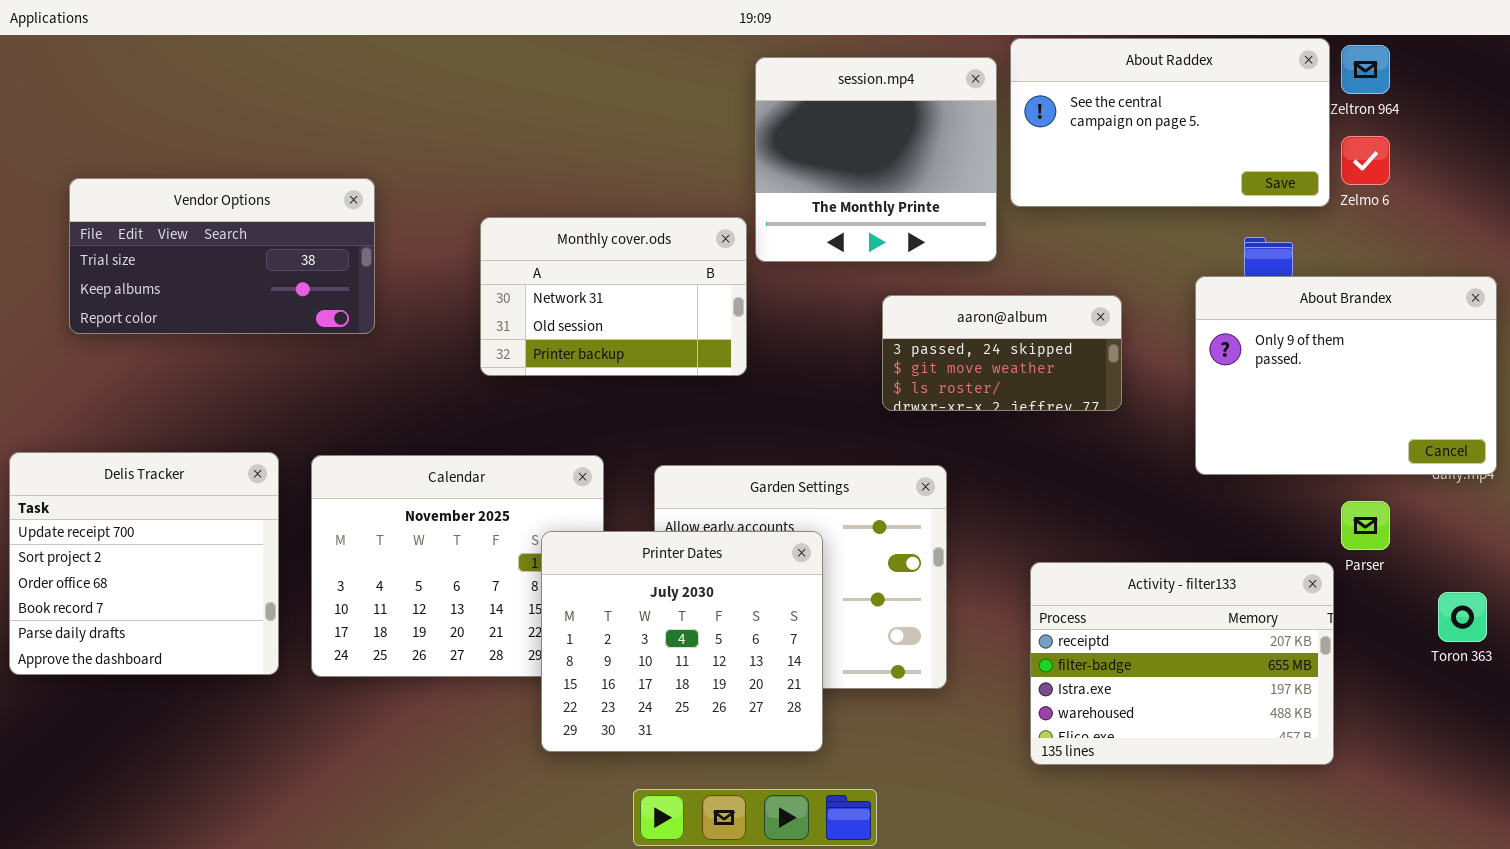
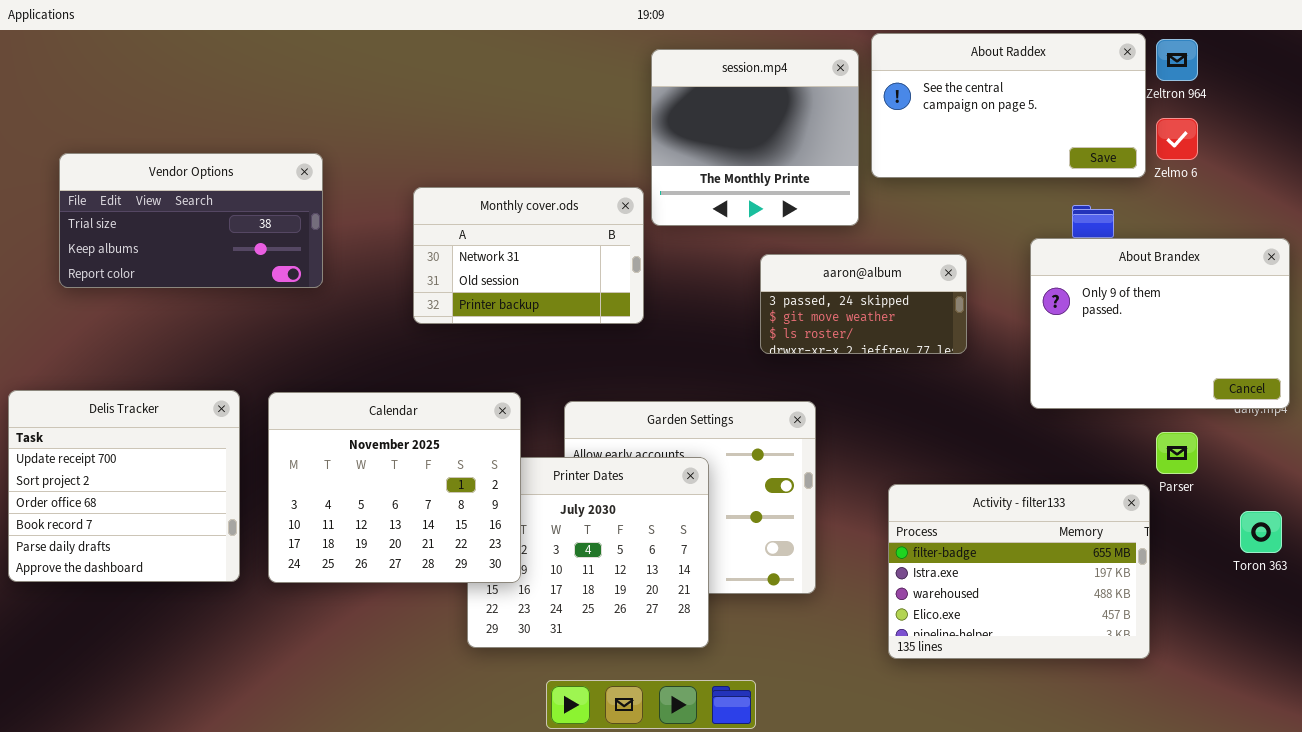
Calendar: [311,455,604,677] -> [268,392,521,583], raised
Activity - filter133: [1030,562,1334,765] -> [888,484,1150,659], scrolled down 1 row

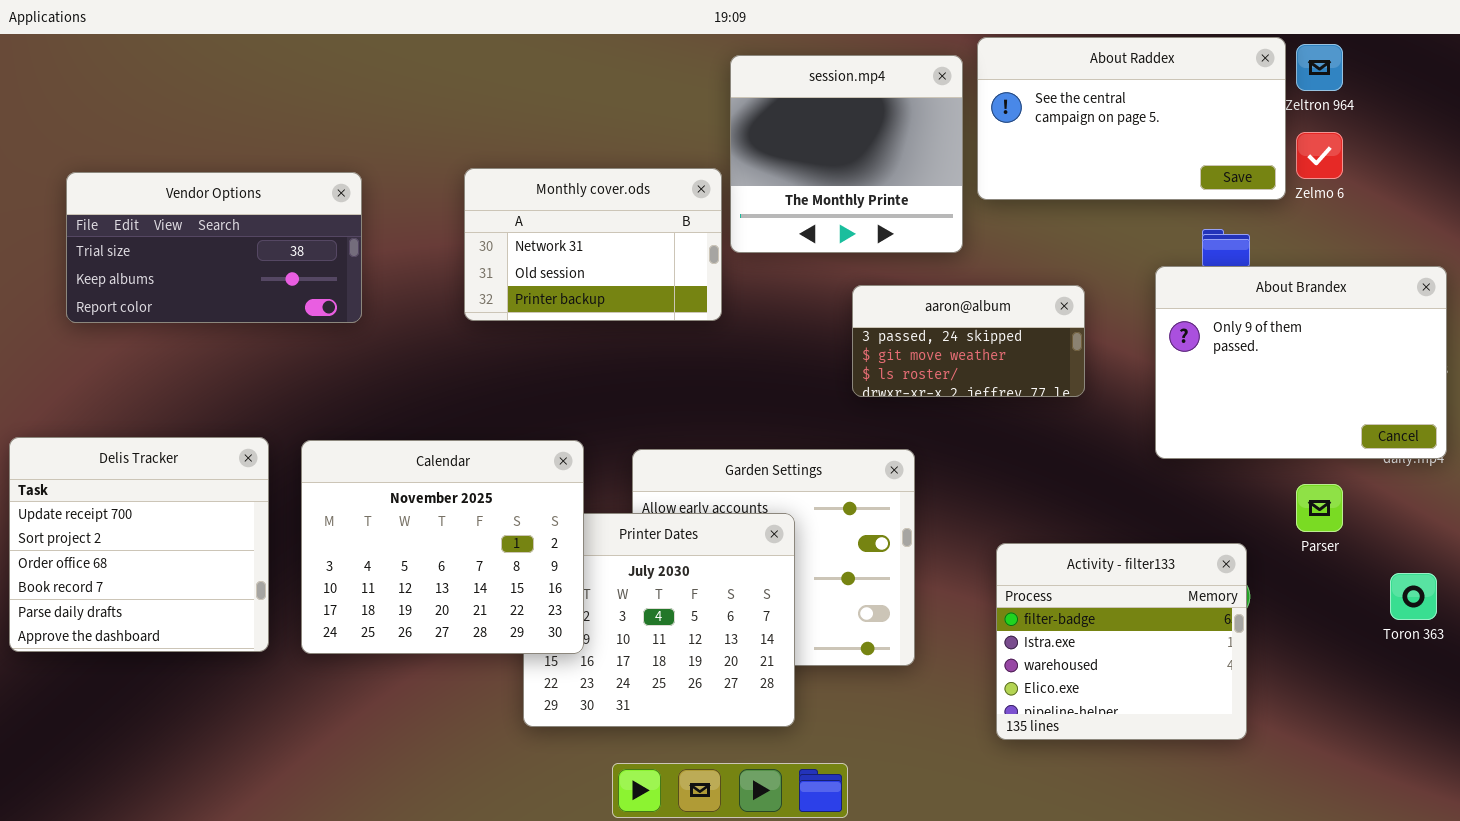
Monthly cover.ods: [413,187,644,324] -> [464,168,722,321], moved
Activity - filter133: [888,484,1150,659] -> [996,543,1247,740], resized

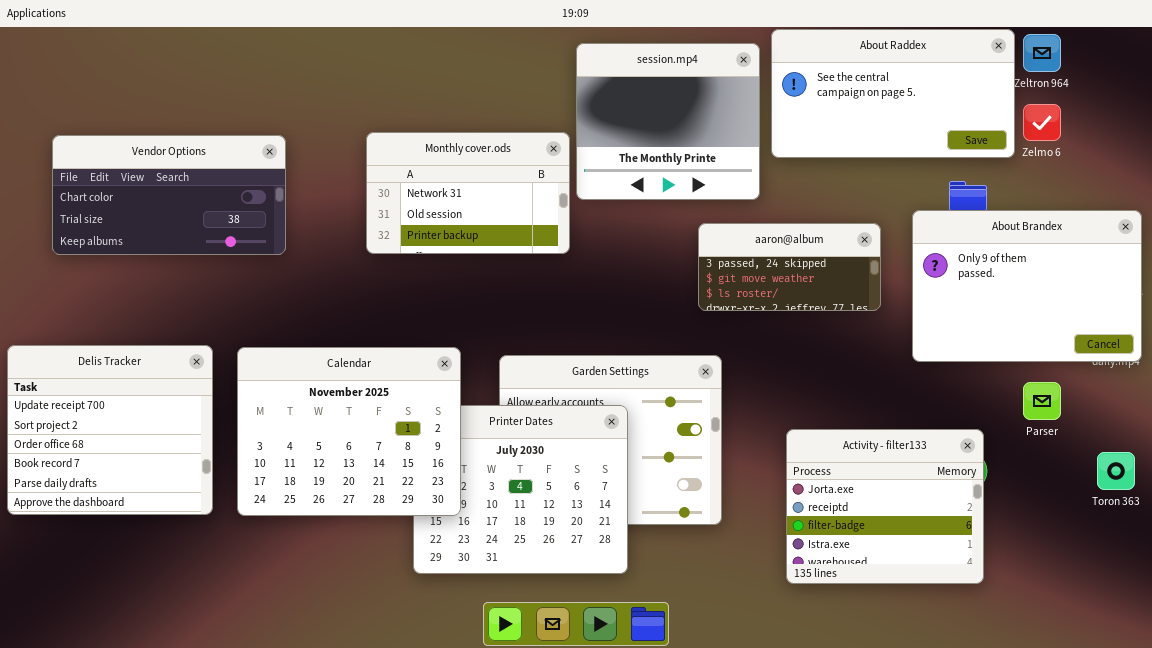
Vendor Options: [66,172,362,323] -> [52,135,286,255], scrolled up 1 row
aaron@album: [852,285,1085,397] -> [698,223,881,311], moved
Activity - filter133: [996,543,1247,740] -> [786,429,984,584], scrolled up 2 rows

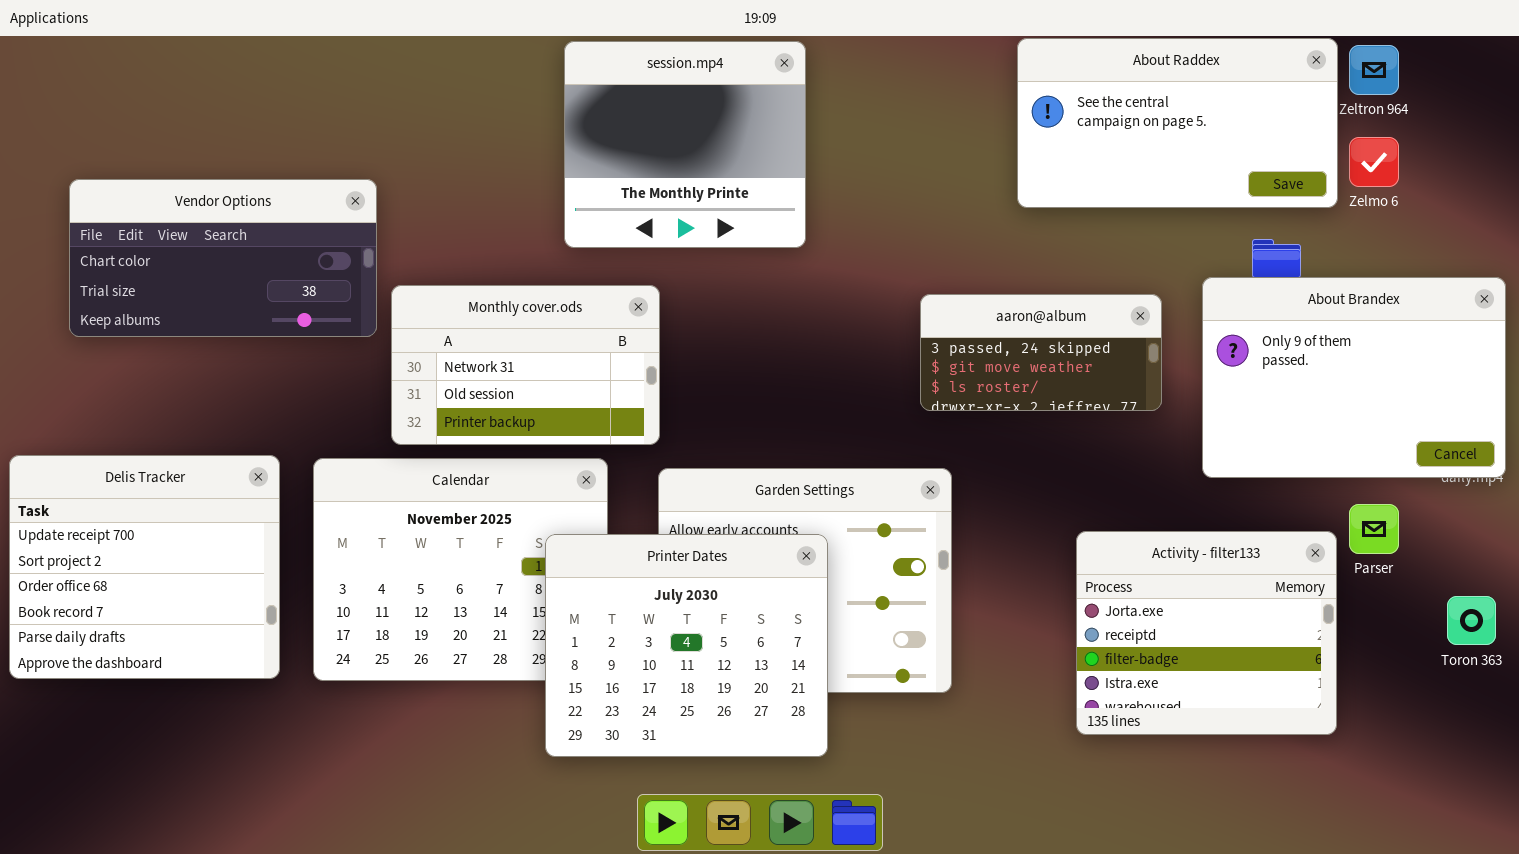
session.mp4: [576,43,760,200] -> [564,41,806,248], moved
Monthly cover.ods: [366,132,570,254] -> [391,285,660,445], moved
Printer Dates: [413,405,628,574] -> [545,534,828,757], raised
Activity - filter133: [786,429,984,584] -> [1076,531,1337,735], moved

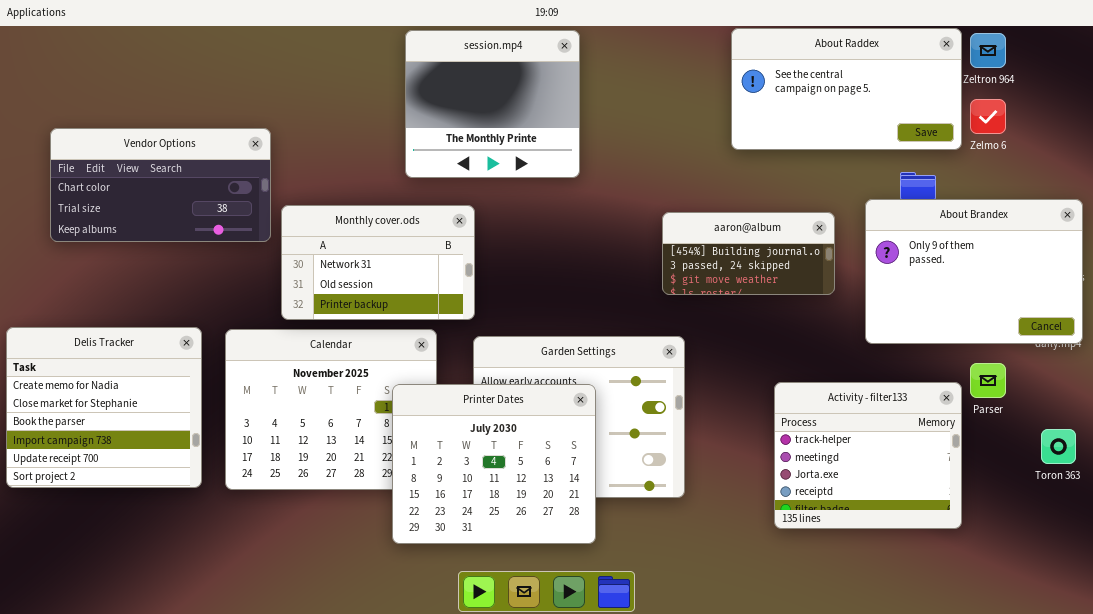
aaron@album: [920,294,1162,411] -> [662,212,835,295], scrolled up 1 row
Delis Tracker: [9,455,280,679] -> [6,327,202,488], scrolled up 4 rows
Activity - filter133: [1076,531,1337,735] -> [774,382,962,529], scrolled up 2 rows

